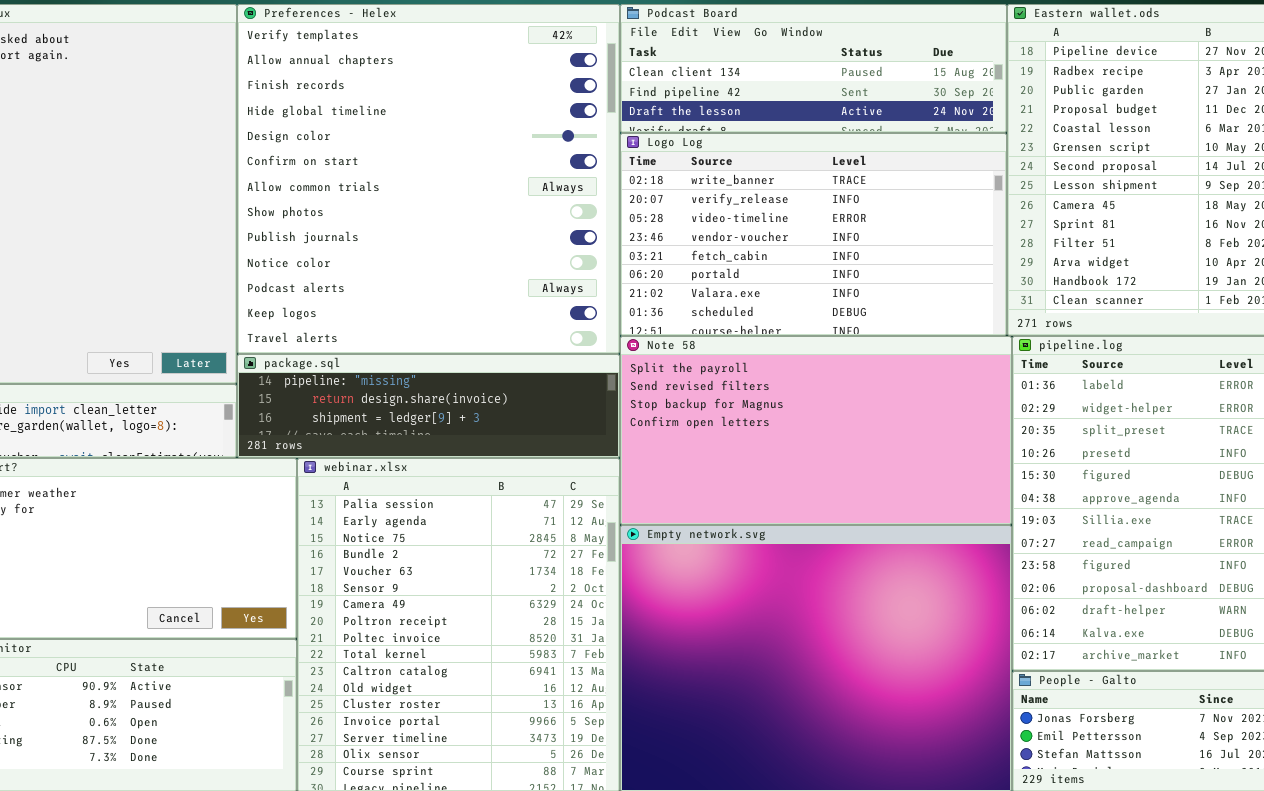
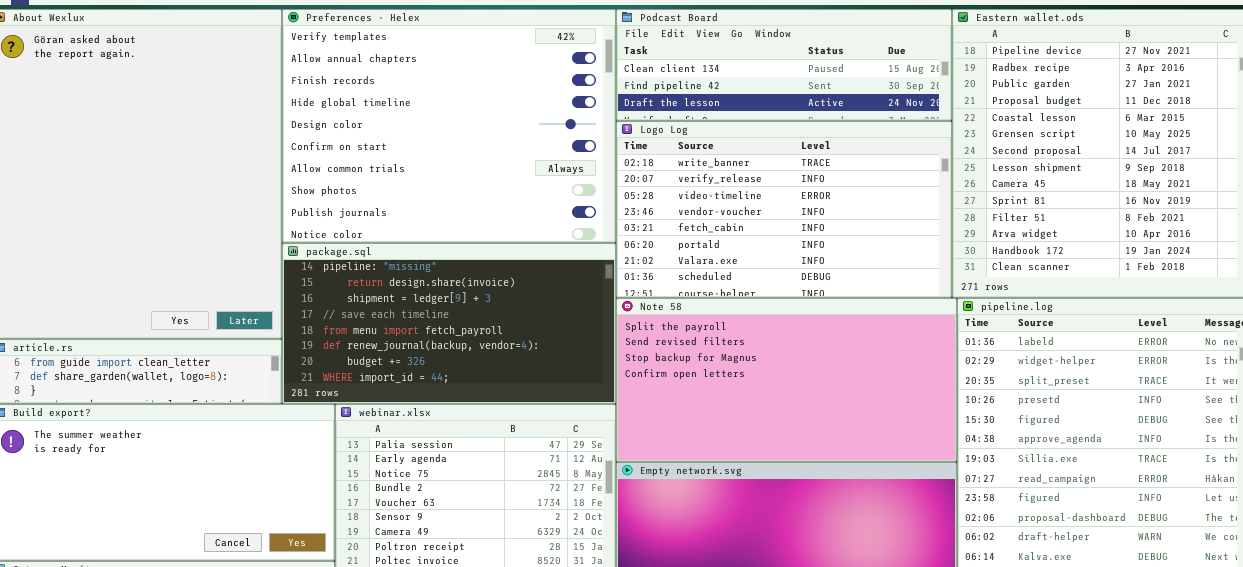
Preferences - Helex: [237,4,620,354] -> [282,9,616,243], resized
package.sql: [237,354,620,458] -> [282,243,616,404], resized

